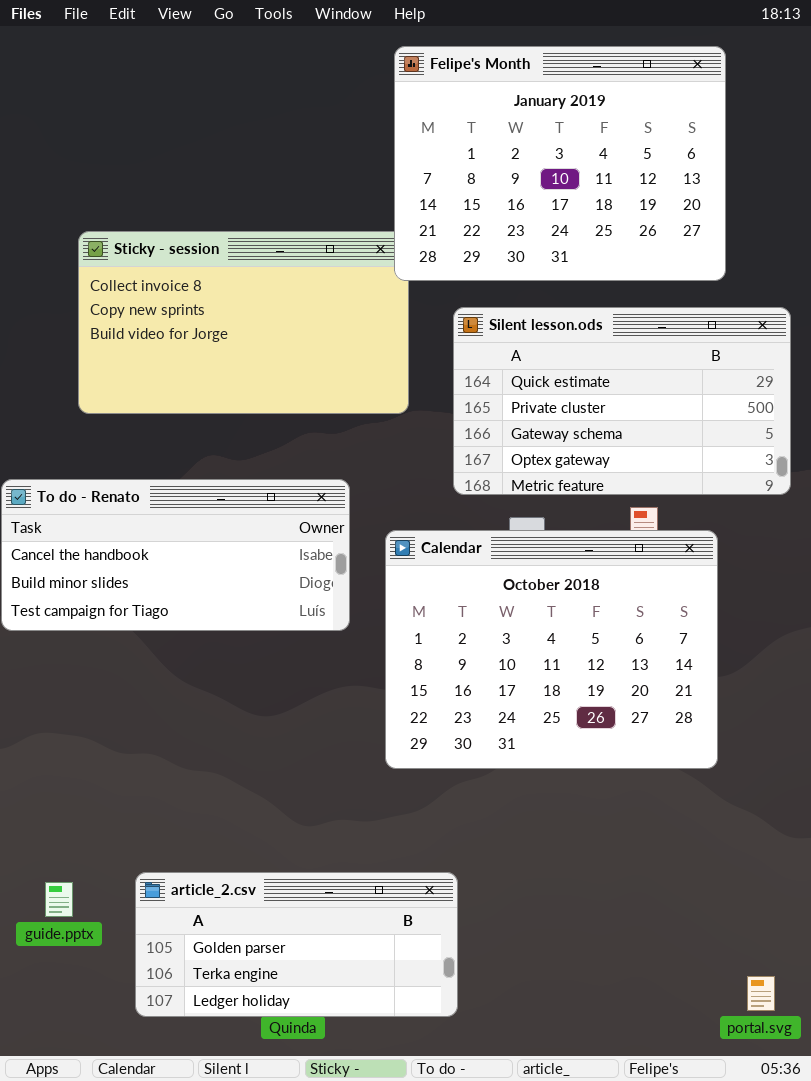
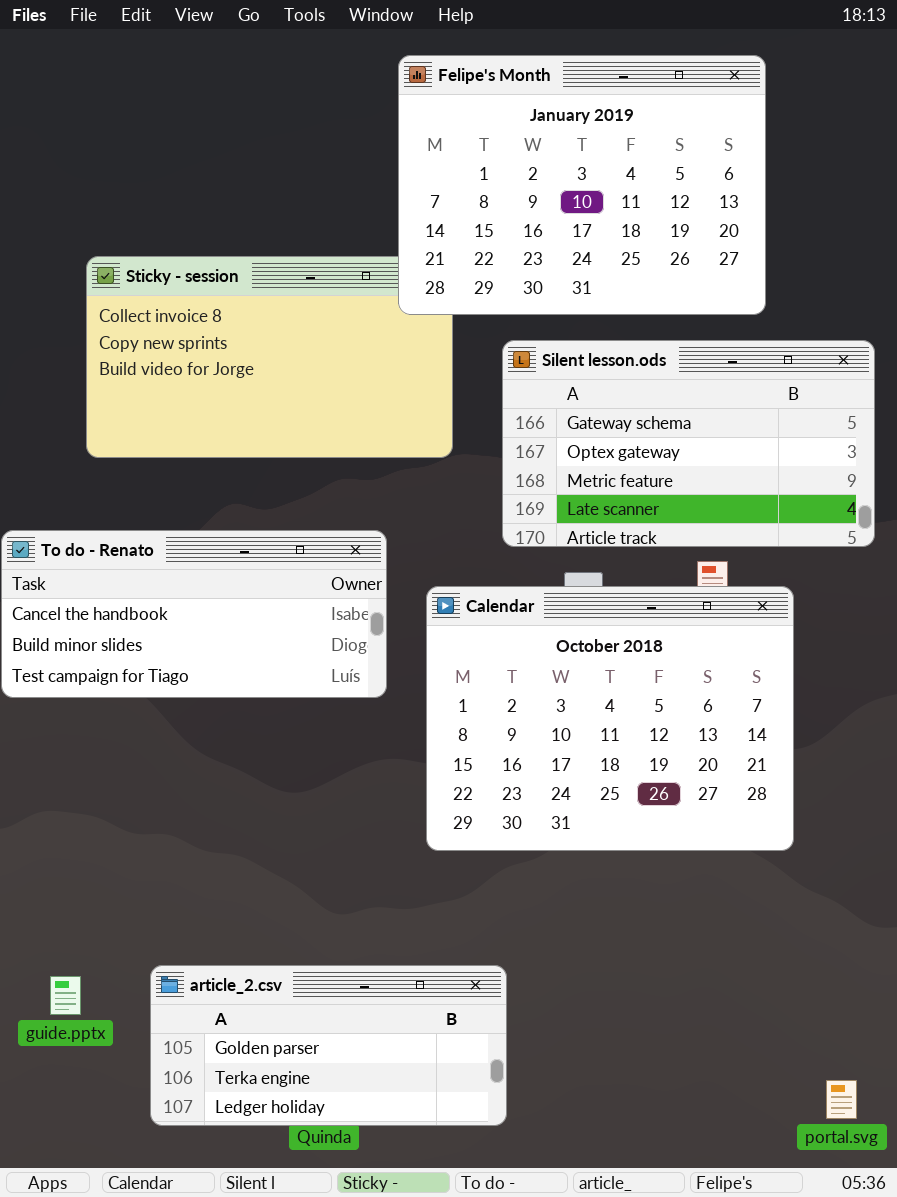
Felipe's Month: [394,46,726,281] -> [398,55,766,315], moved
Silent lesson.ods: [453,307,791,495] -> [502,340,875,547], scrolled down 2 rows

